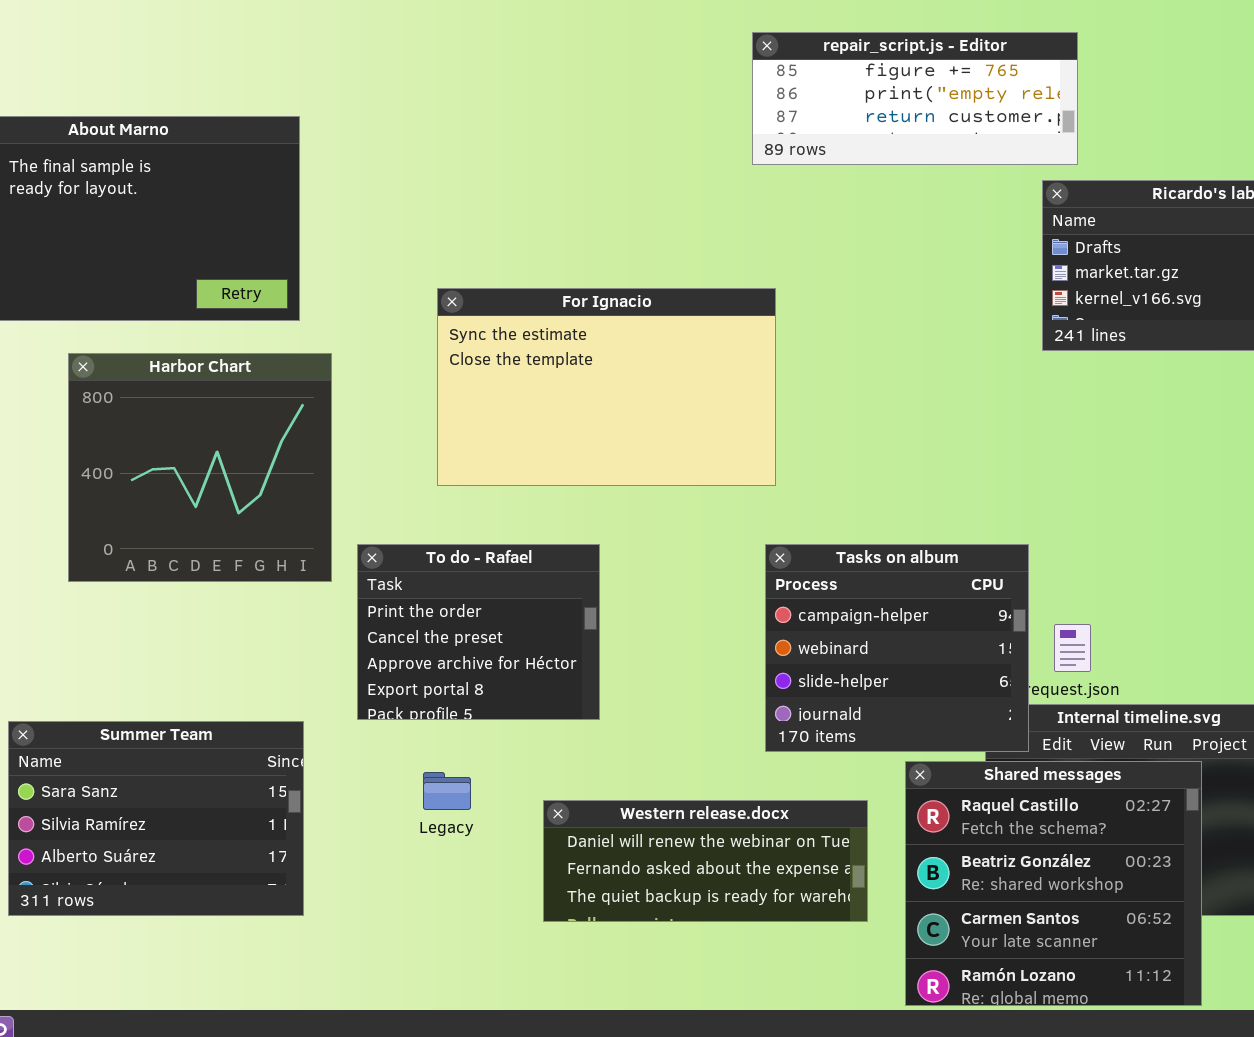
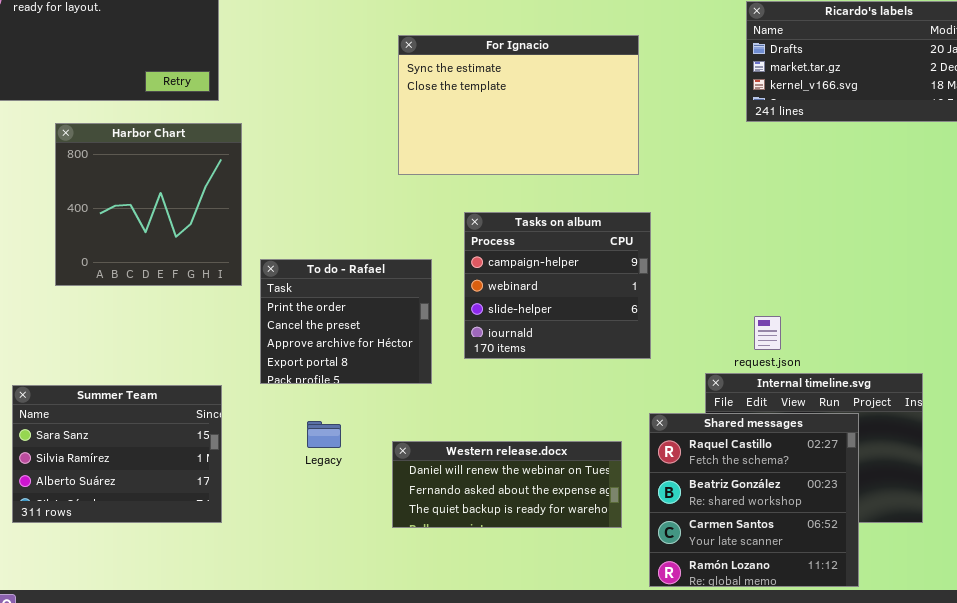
For Ignacio: [437,288,776,486] -> [398,35,639,175], moved
Tasks on album: [765,544,1029,752] -> [464,212,651,359], moved

